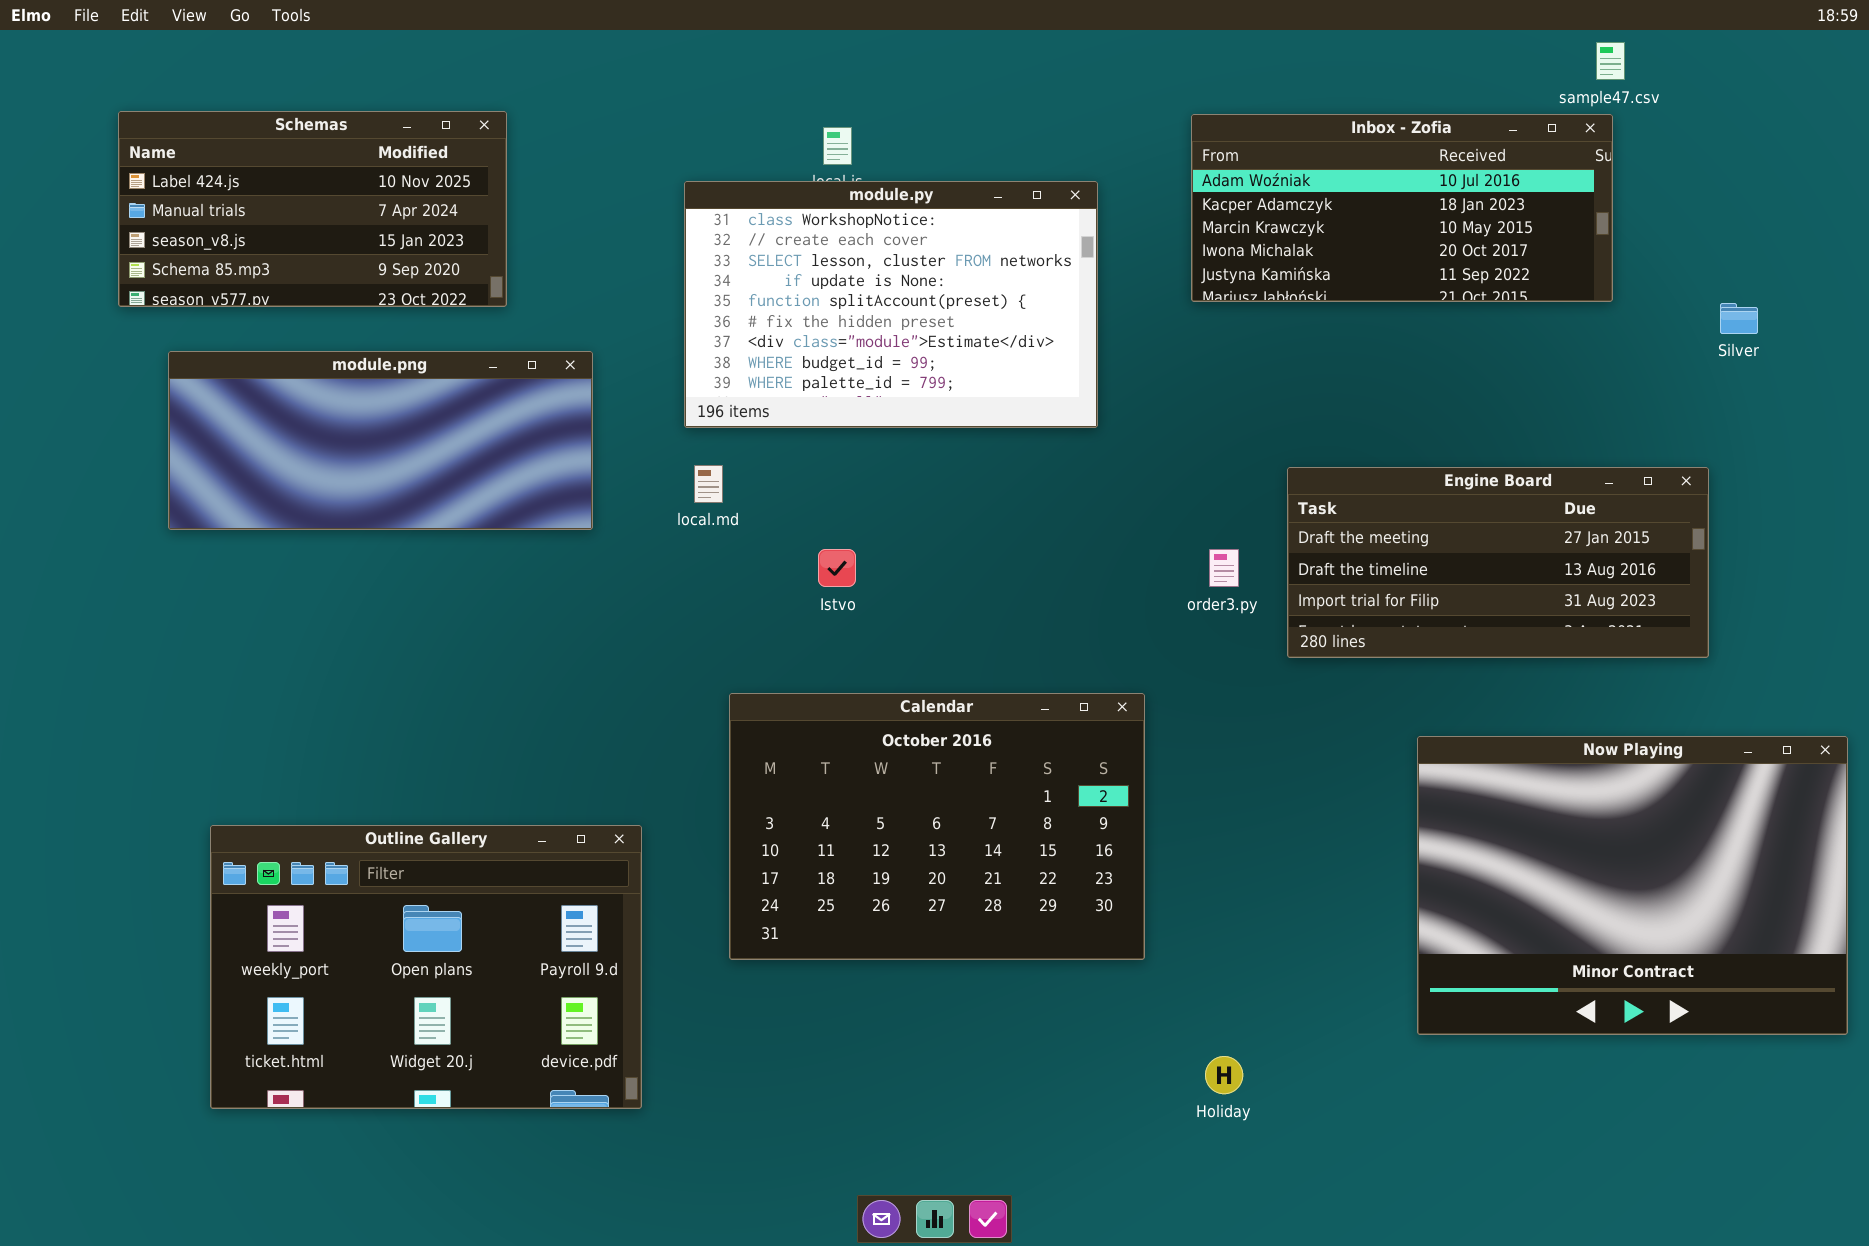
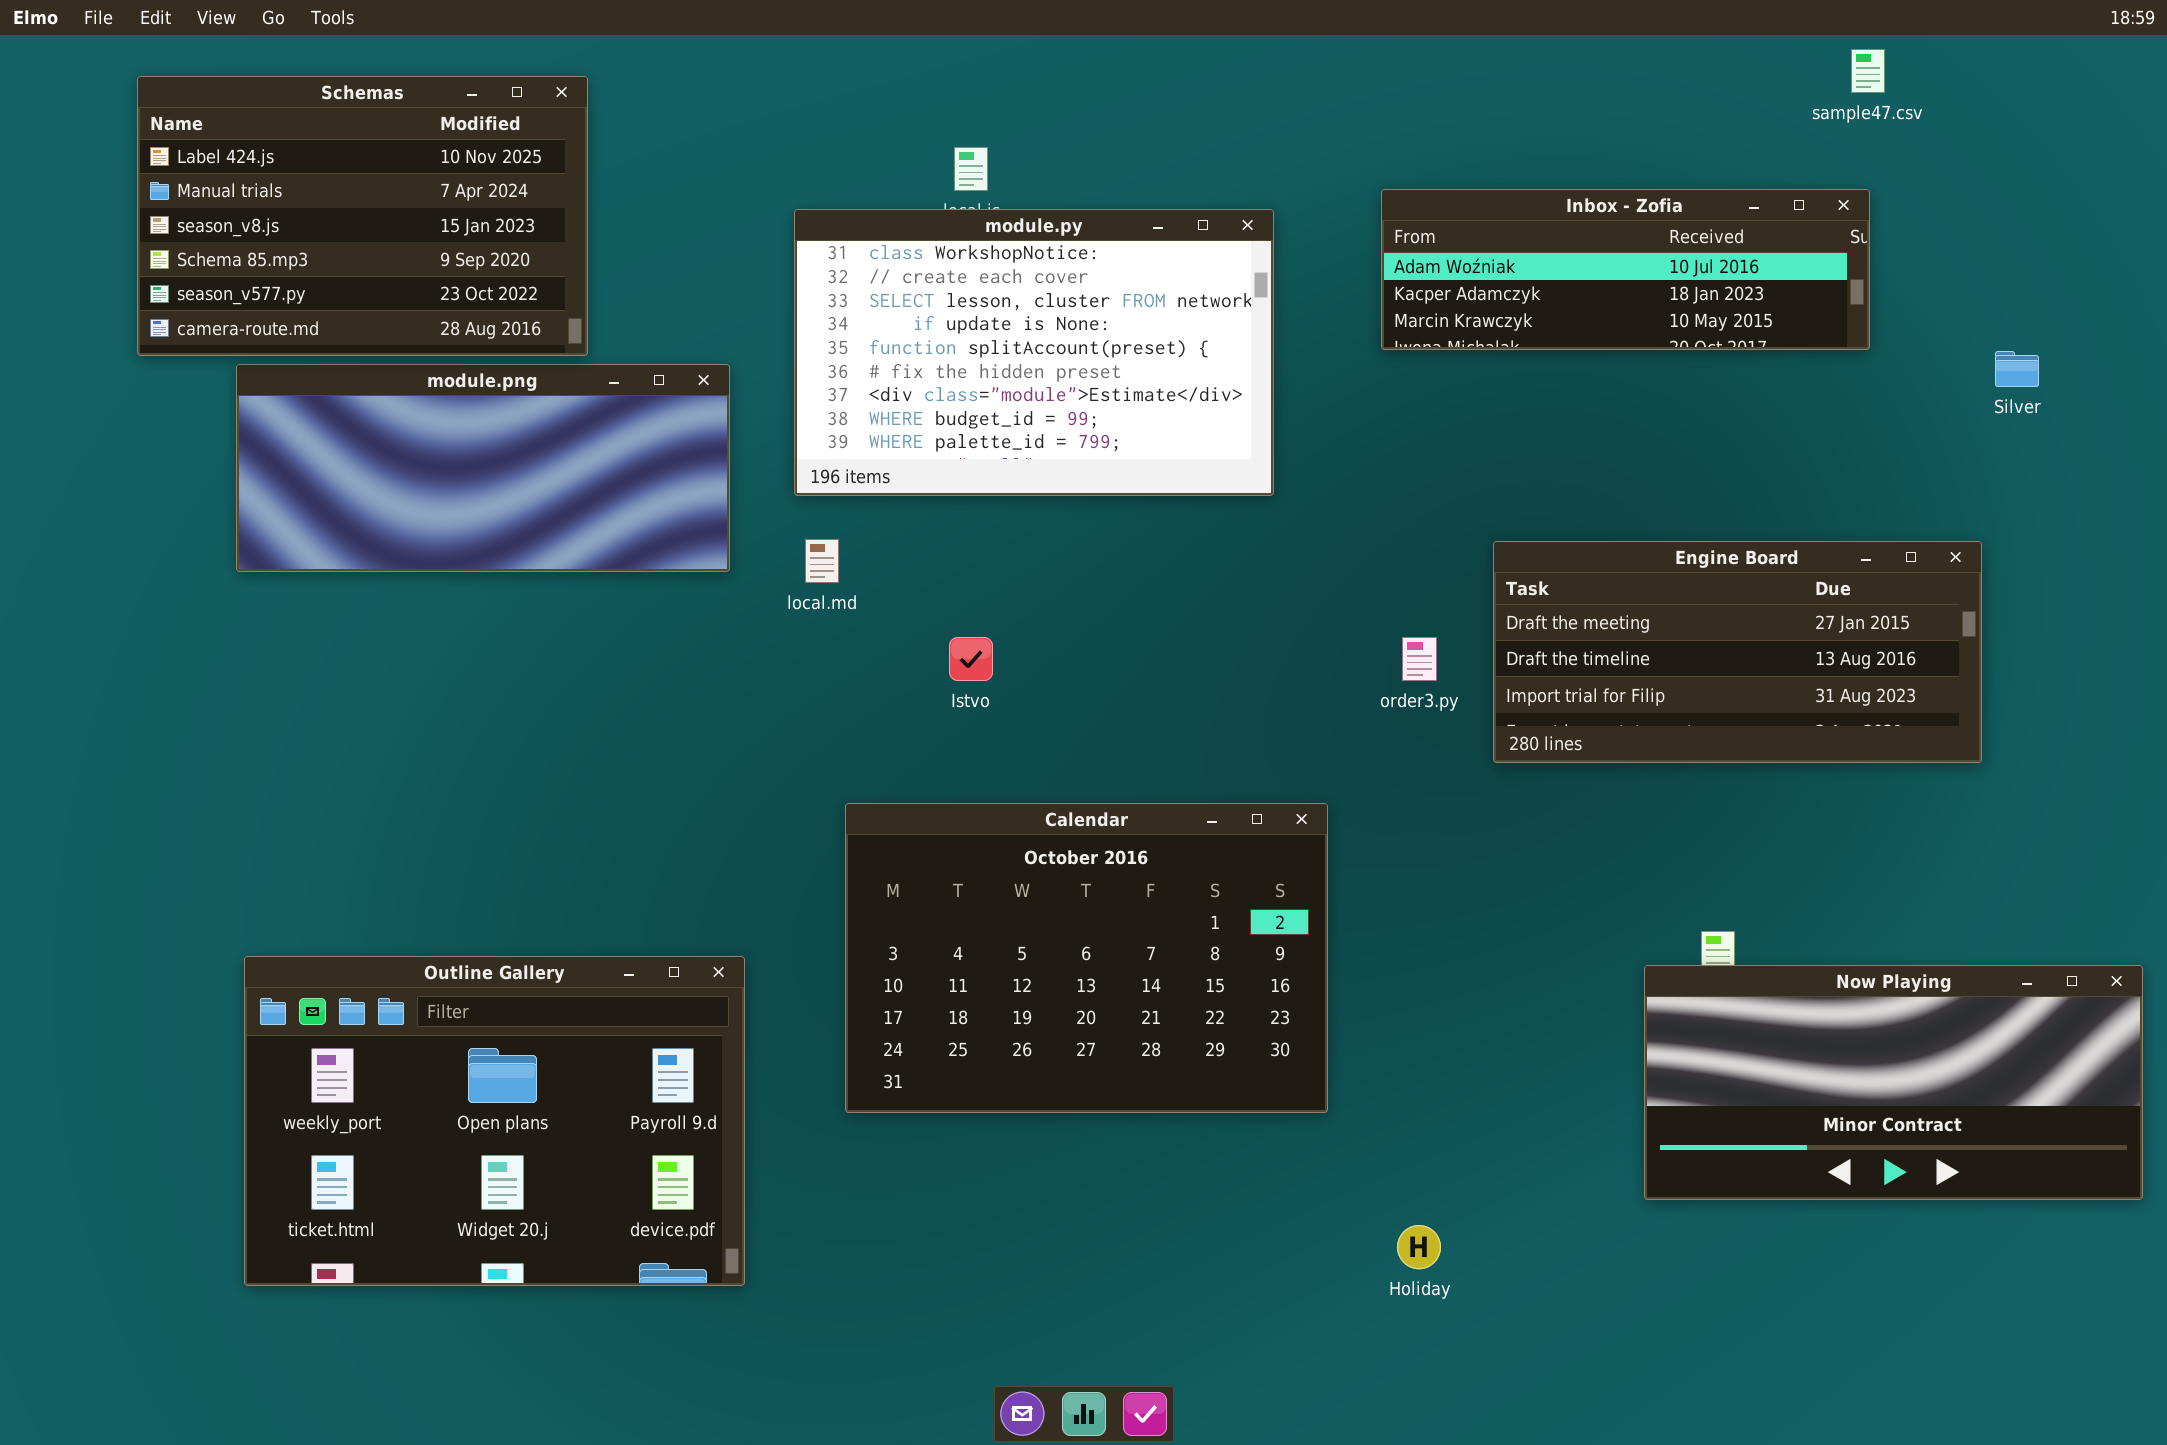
Schemas: [118,111,507,307] -> [137,76,588,356], resized
Inbox - Zofia: [1191,114,1613,302] -> [1381,189,1870,350], resized
module.png: [168,351,593,530] -> [236,364,730,572], moved
Now Playing: [1417,736,1848,1035] -> [1644,965,2143,1200], resized

